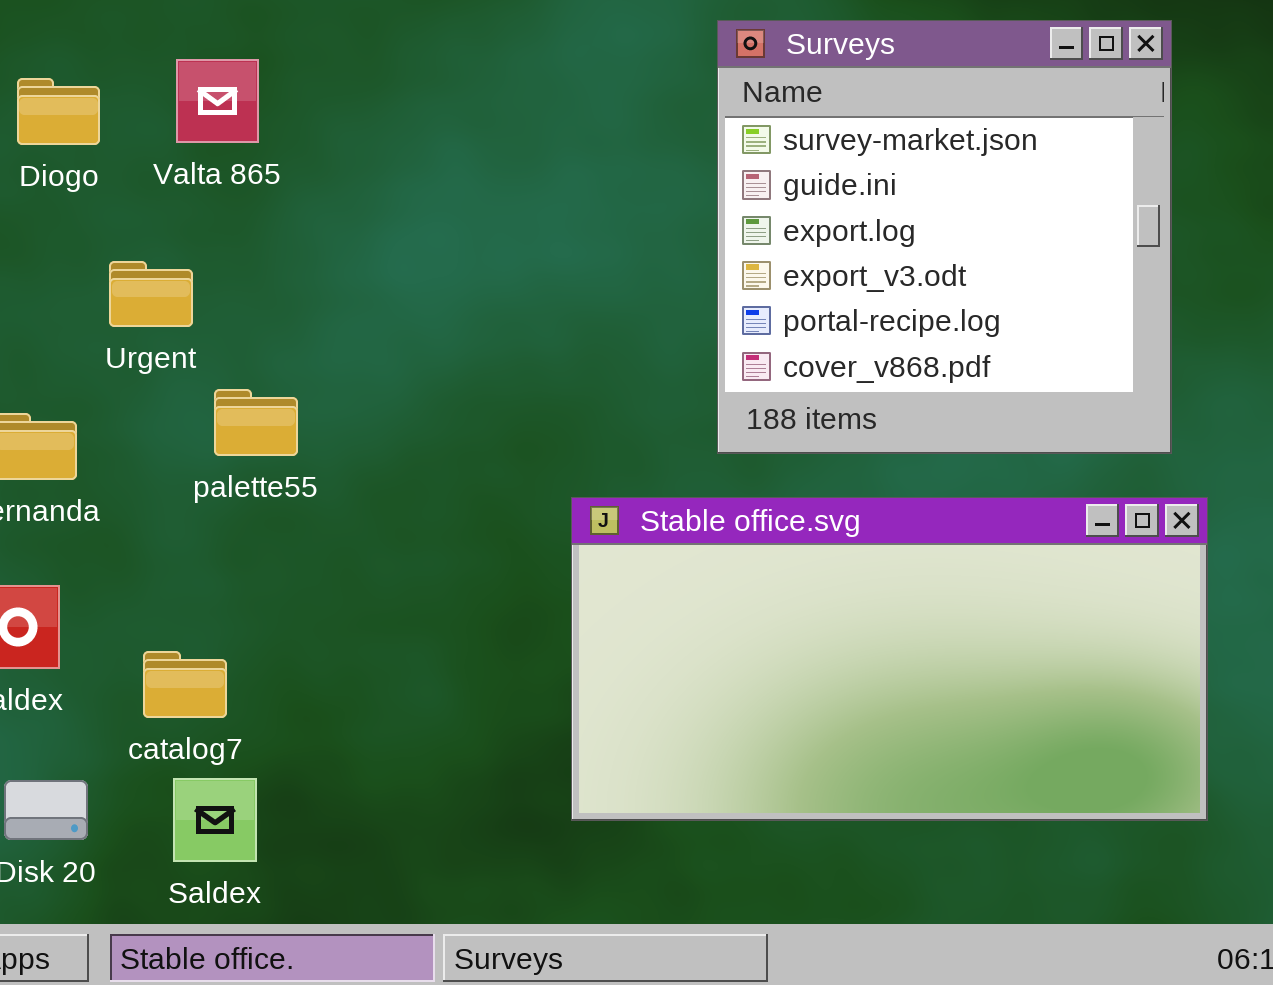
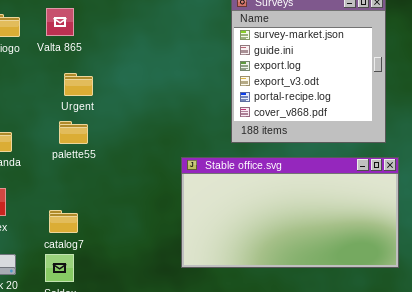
Urgent: [109,261,193,327] -> [64,73,93,96], moved
catalog7: [143,651,227,718] -> [49,210,78,233], moved

